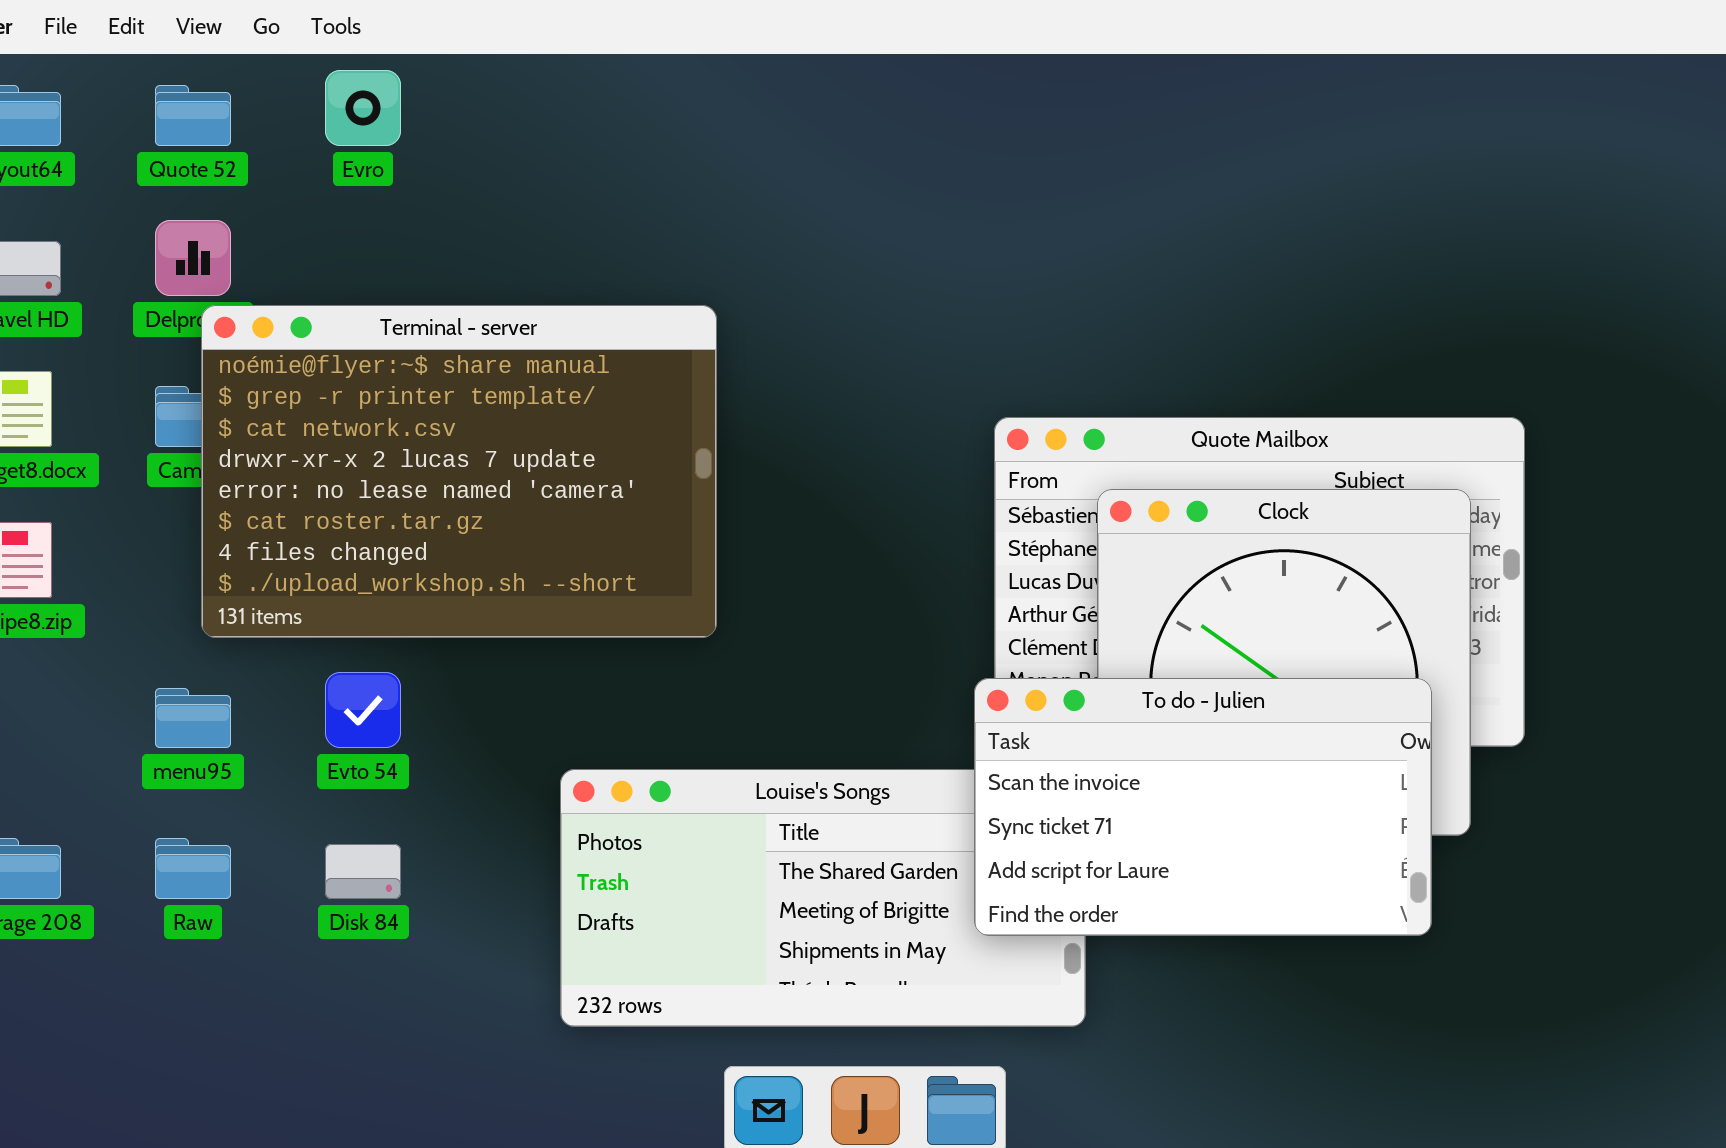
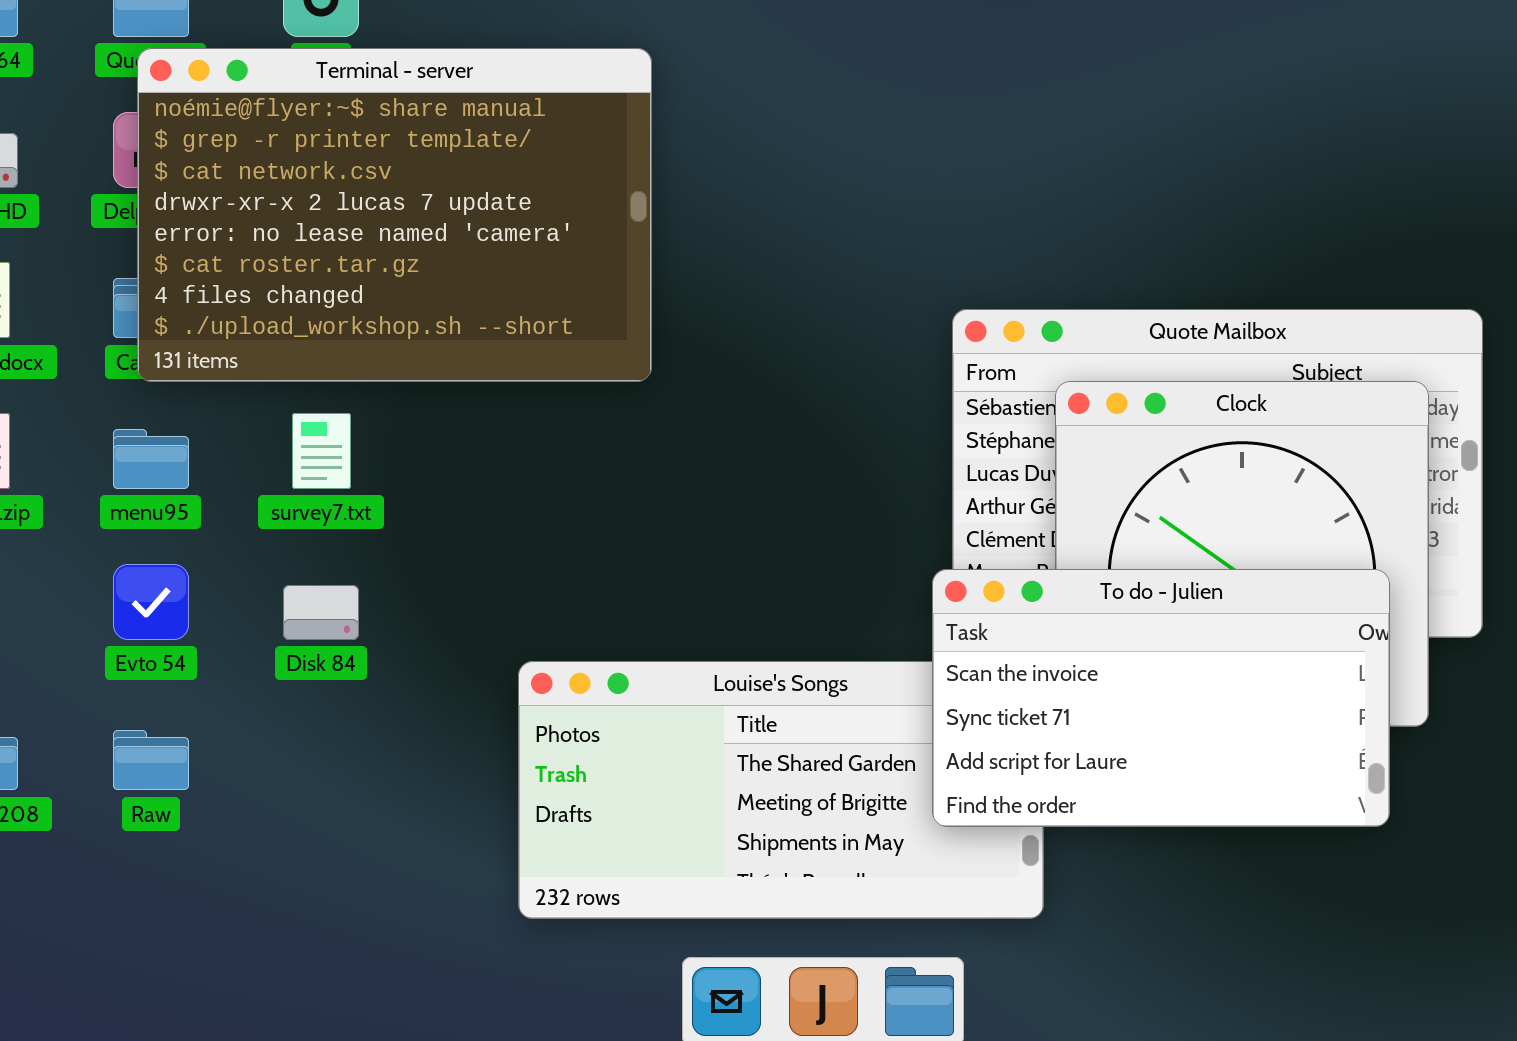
Terminal - server: [201,305,717,638] -> [137,48,652,382], moved
Evto 54: [325,672,401,748] -> [113,564,189,640], moved
menu95: [155,688,231,748] -> [113,429,189,489], moved
Disk 84: [325,844,401,899] -> [283,585,359,640], moved

